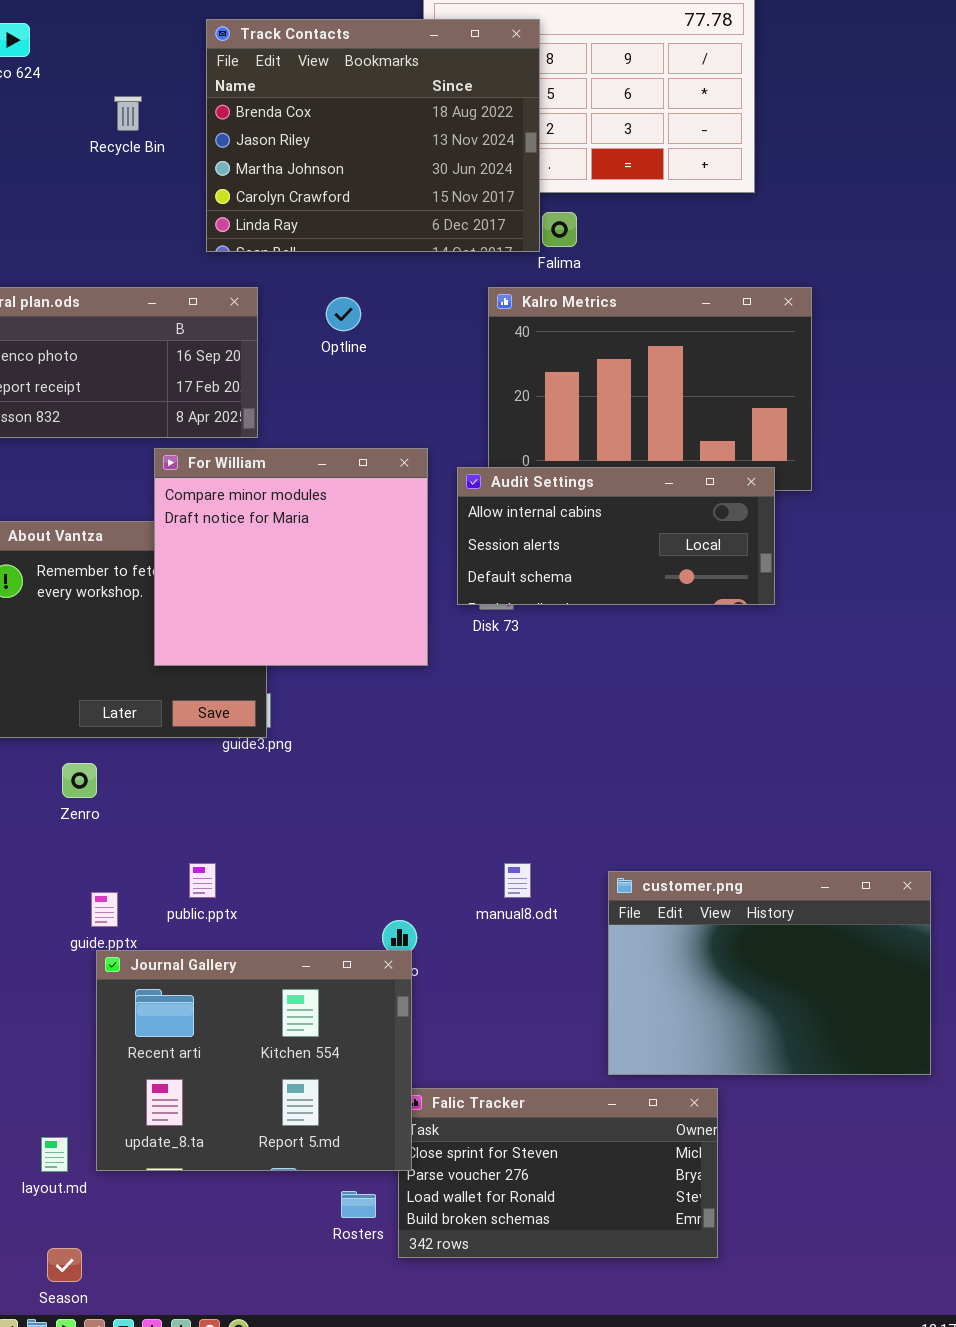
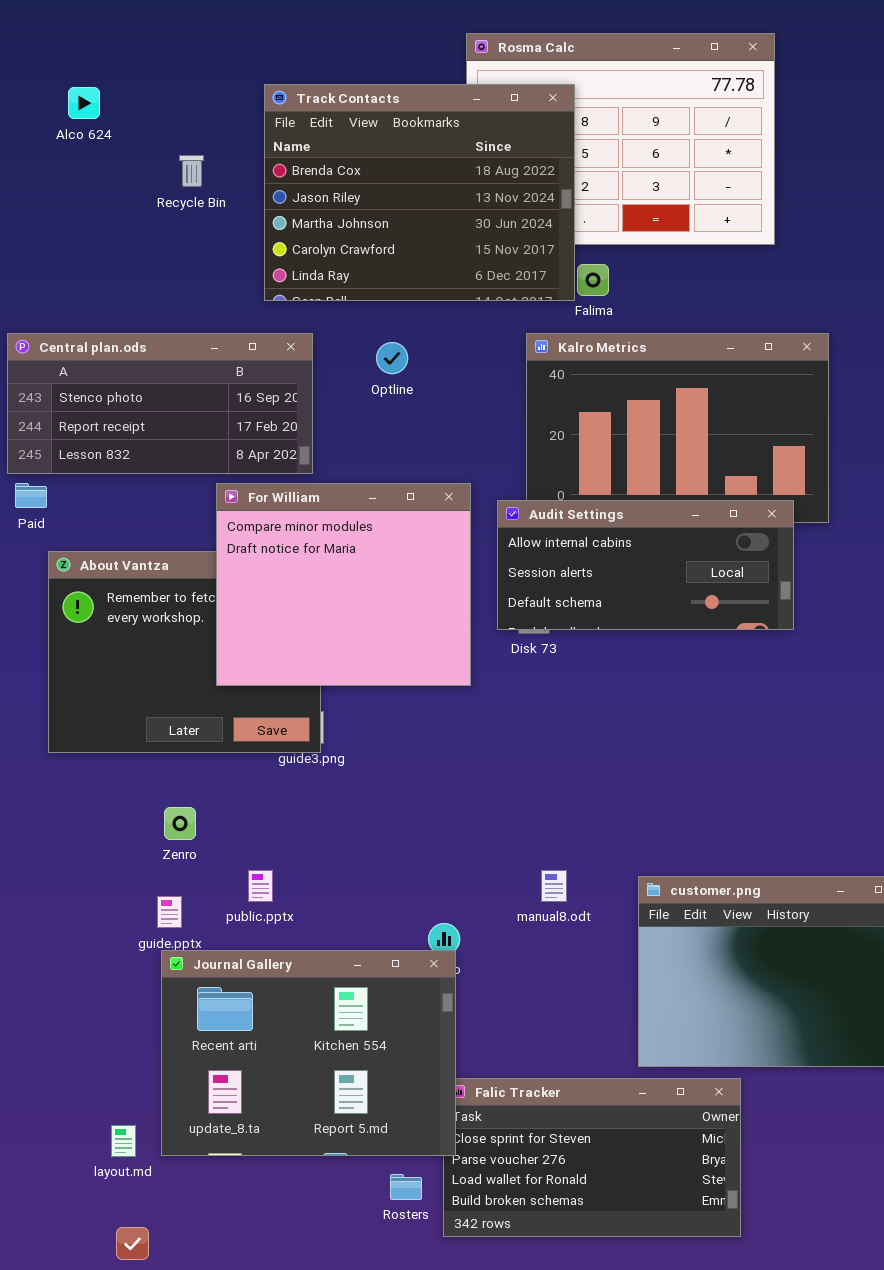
Zenro: [62,763,97,798] -> [164,807,196,840], moved

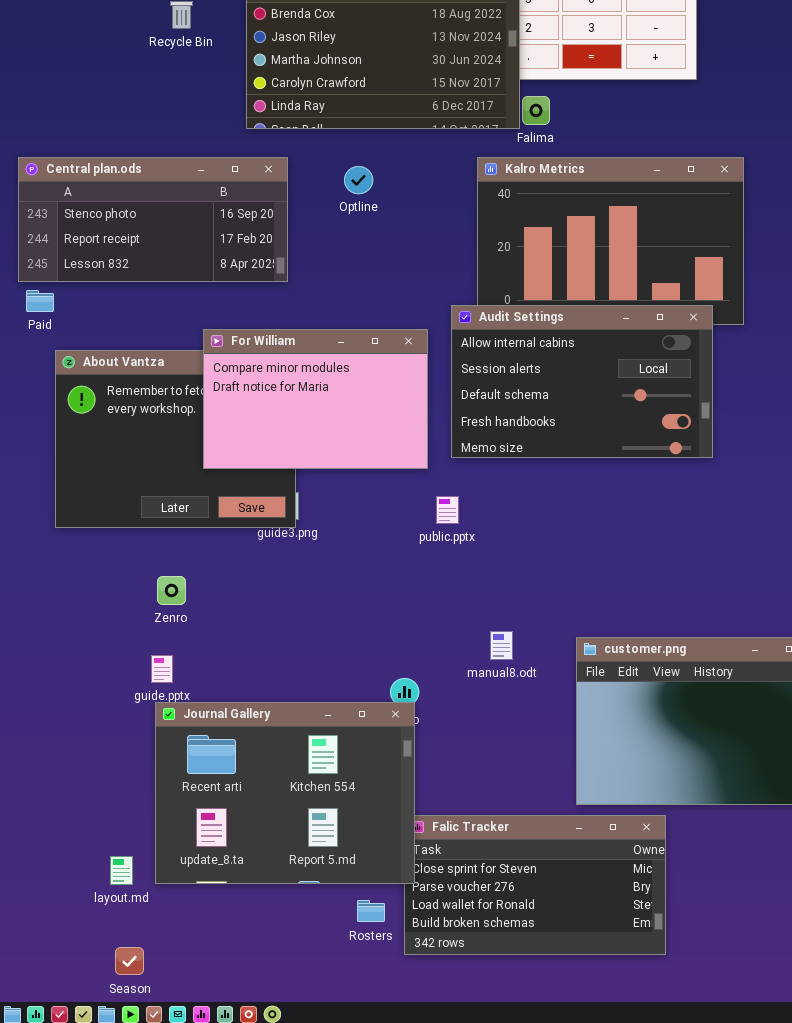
For William: [216,483,471,686] -> [203,329,428,469], resized
Audit Settings: [497,500,794,630] -> [451,305,713,458], resized
public.pptx: [248,870,273,902] -> [436,496,459,524], moved

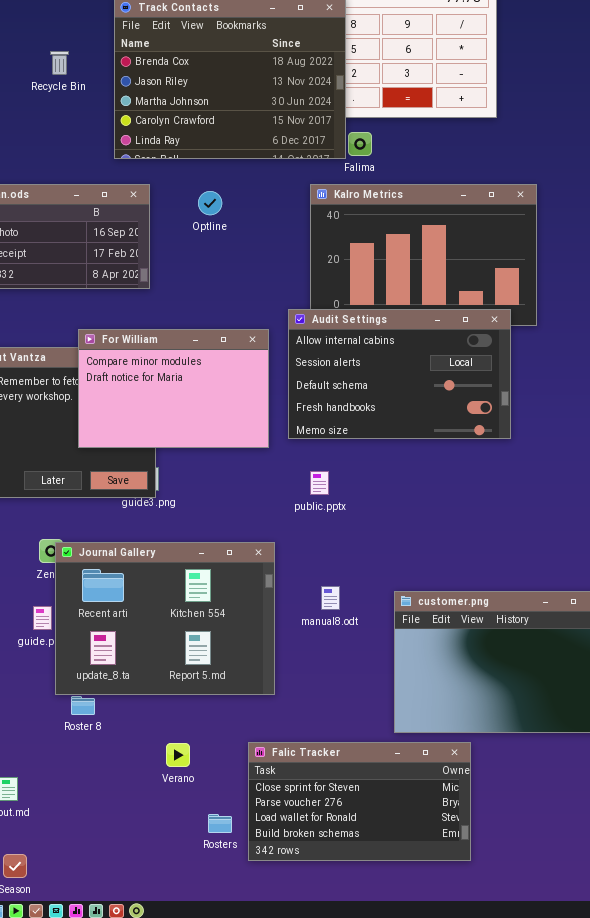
public.pptx: [436,496,459,524] -> [310,471,329,495], moved
Journal Gallery: [155,702,415,884] -> [55,542,275,695], moved

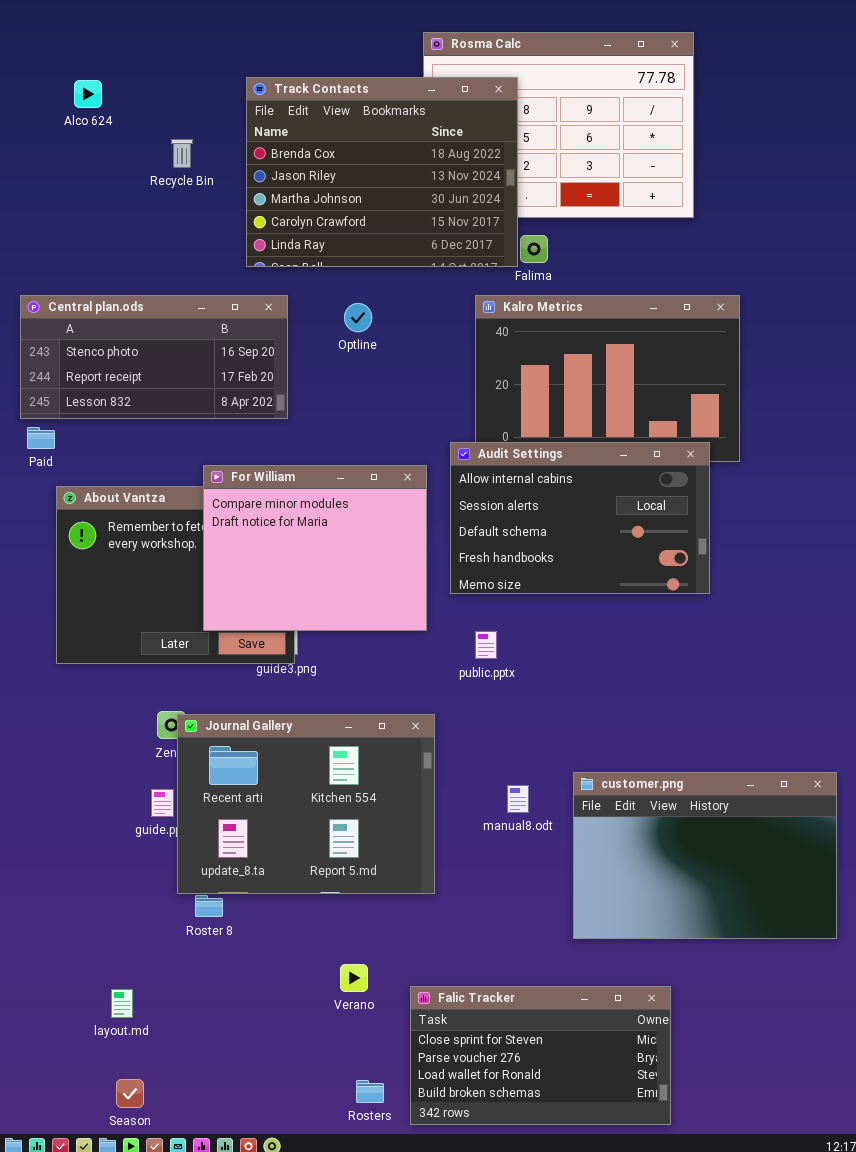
For William: [78,329,269,448] -> [203,465,427,631], resized
manual8.odt: [321,586,340,610] -> [507,785,529,813], moved
Falic Tracker: [248,742,471,861] -> [410,986,671,1125], moved
Verano: [166,743,190,767] -> [340,964,368,992], moved
Rosters: [208,814,232,833] -> [356,1080,384,1103], moved

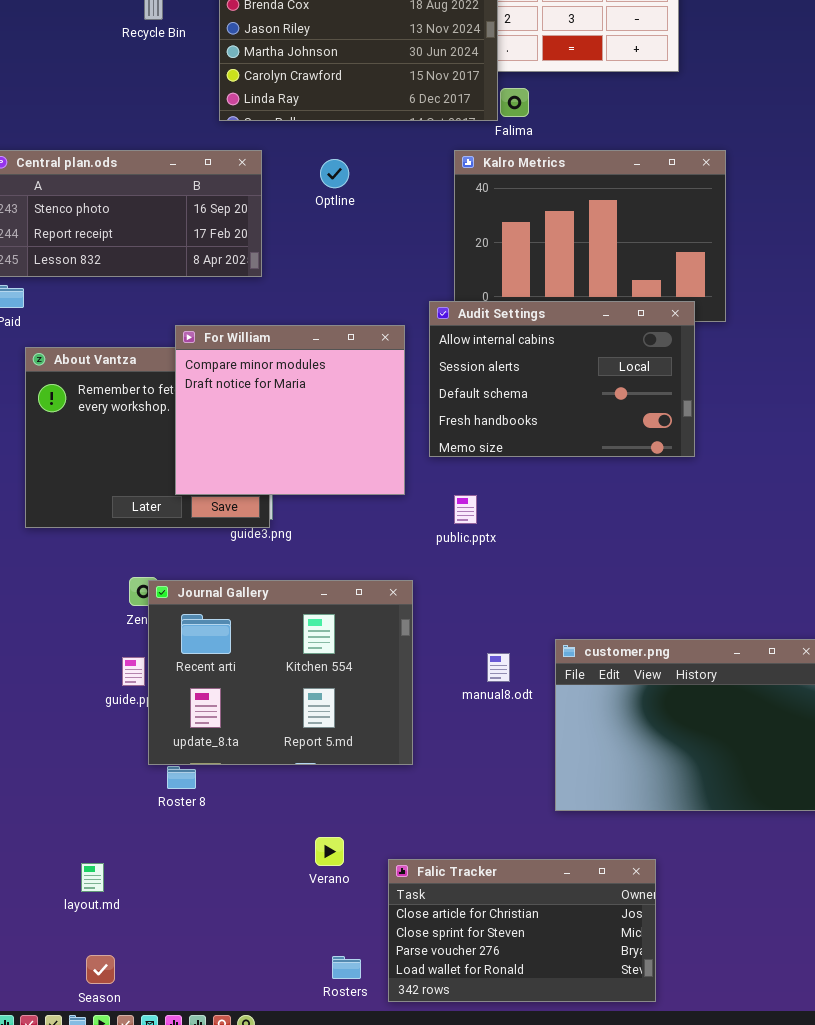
Falic Tracker: [410,986,671,1125] -> [388,859,656,1002], scrolled up 1 row

